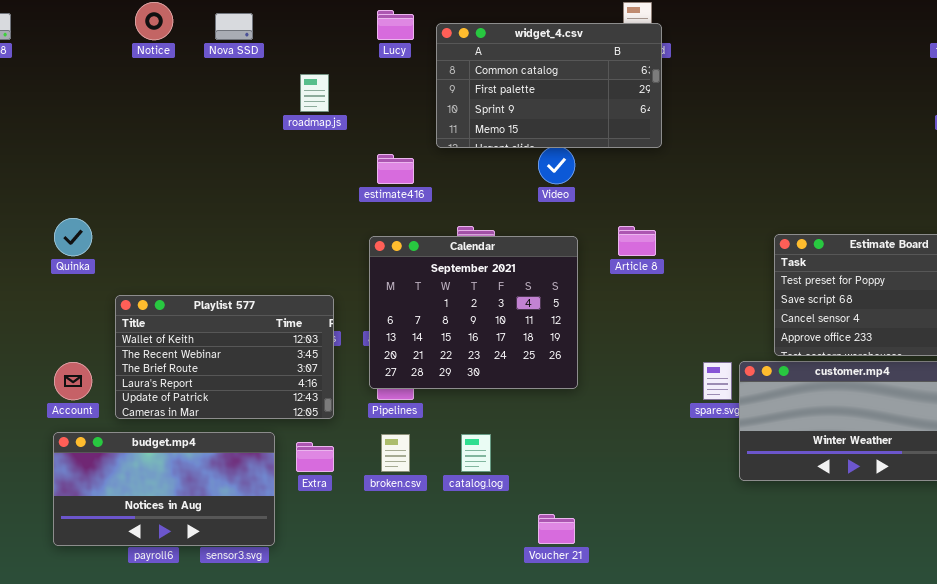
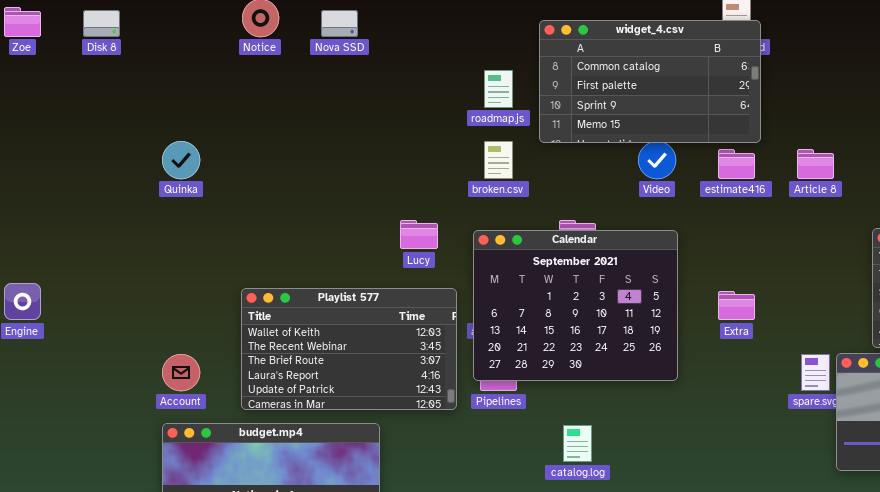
Lucy: [377,10,414,40] -> [400,220,438,249], moved
roadmap.js: [300,74,329,112] -> [484,70,513,108], moved
estimate416: [377,154,414,184] -> [718,149,755,179], moved
Quinka: [54,218,92,256] -> [162,141,200,179], moved
Article 8: [618,226,656,256] -> [797,149,834,179], moved
Playlist 577: [115,295,334,419] -> [241,288,457,410], moved
broken.csv: [381,434,410,472] -> [484,141,513,179], moved
Extra: [296,442,334,472] -> [718,291,755,320], moved

